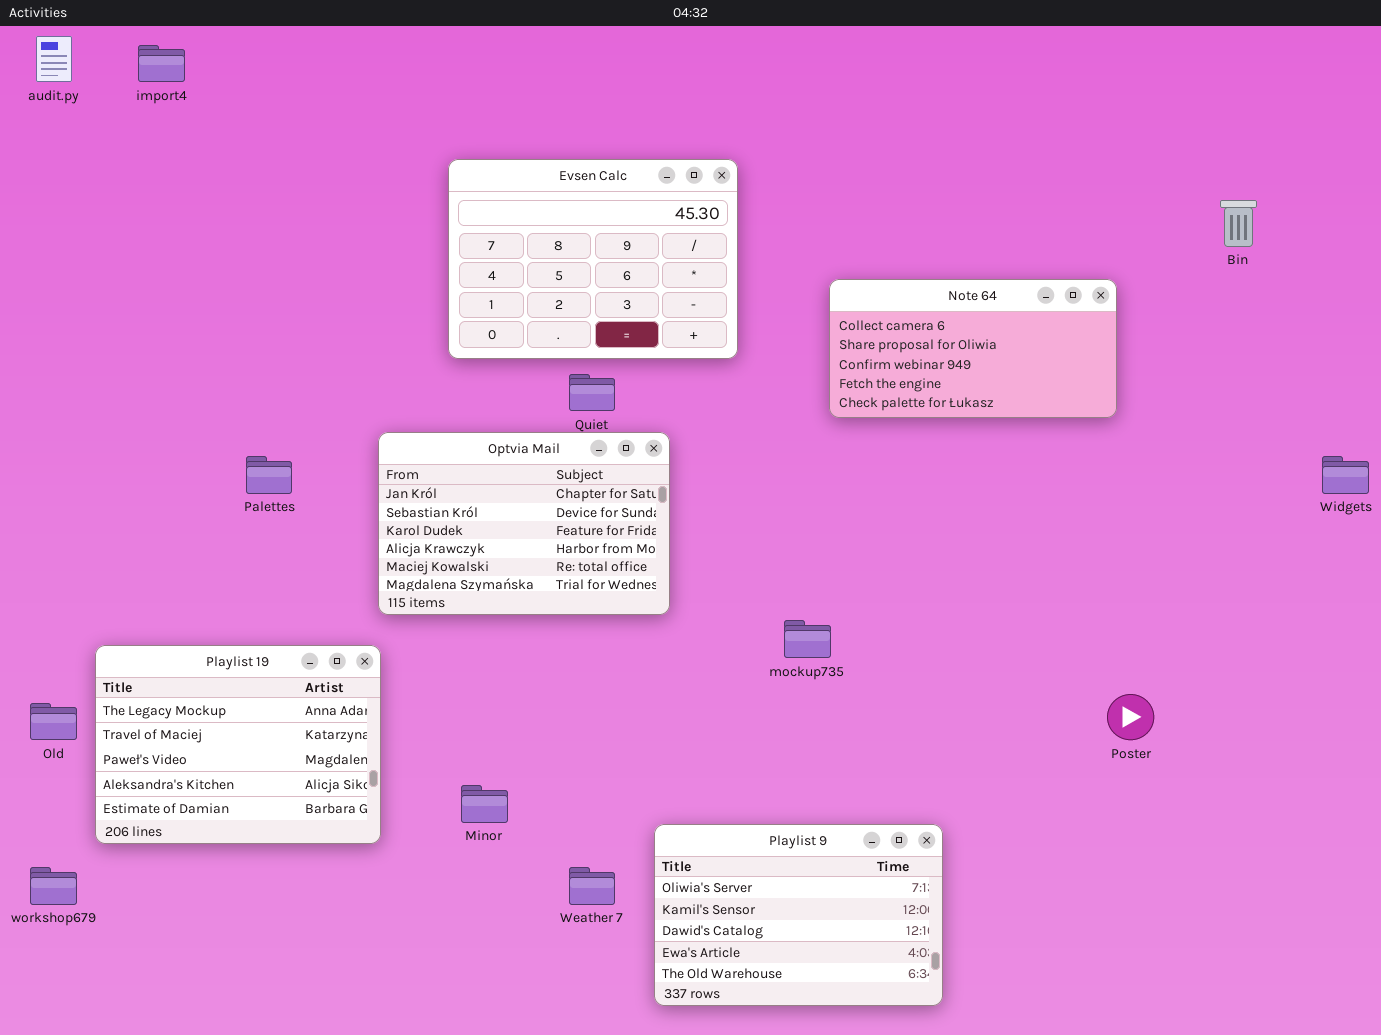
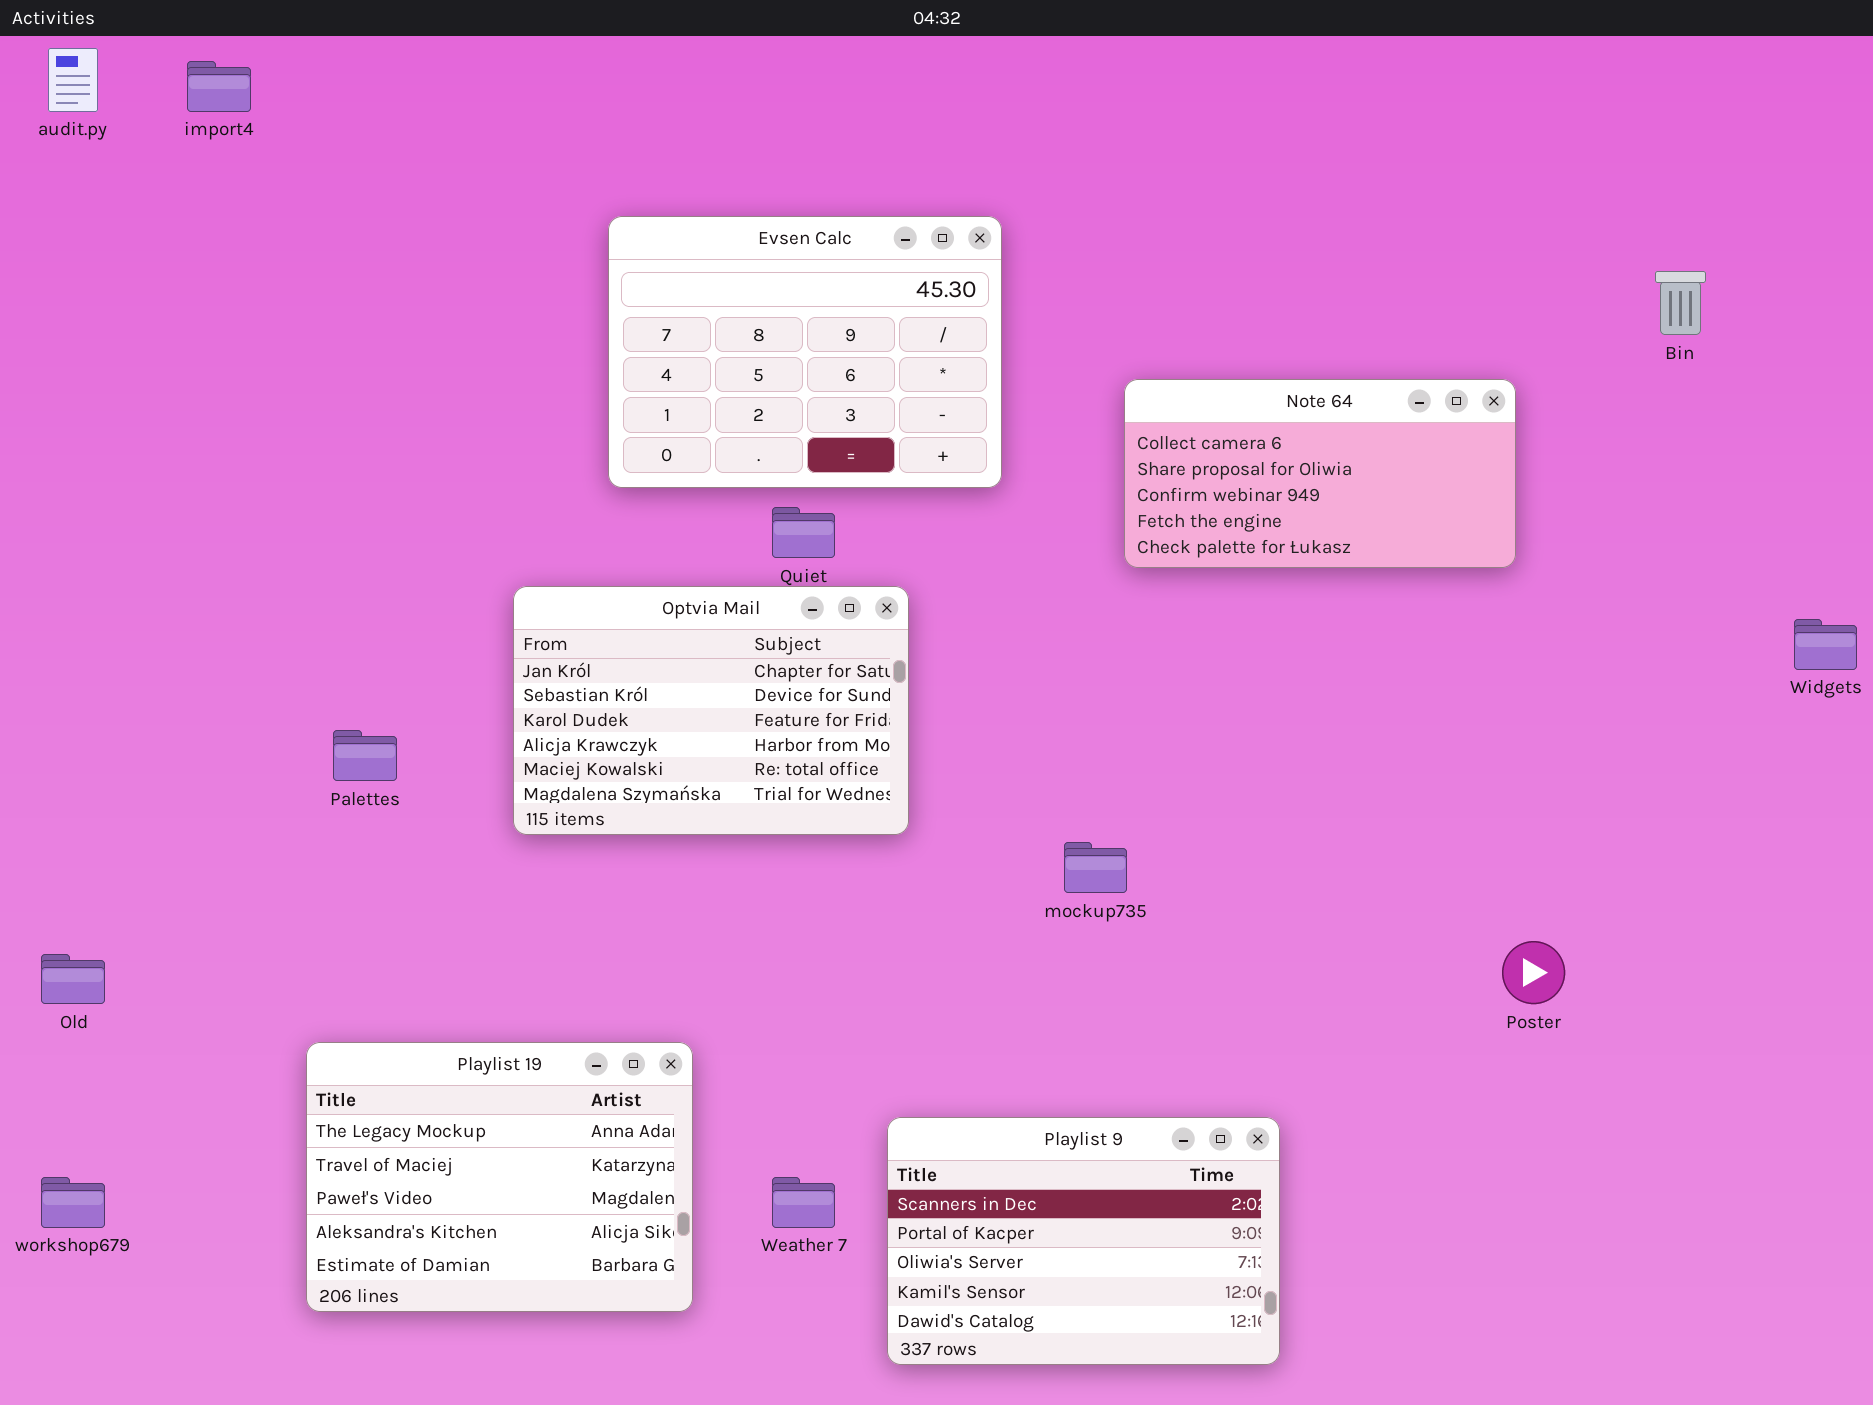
Palettes: [246,456,292,494] -> [333,730,397,781], moved
Playlist 19: [95,645,381,844] -> [306,1042,693,1312], moved
Playlist 9: [654,824,943,1006] -> [887,1117,1280,1365], scrolled up 2 rows

